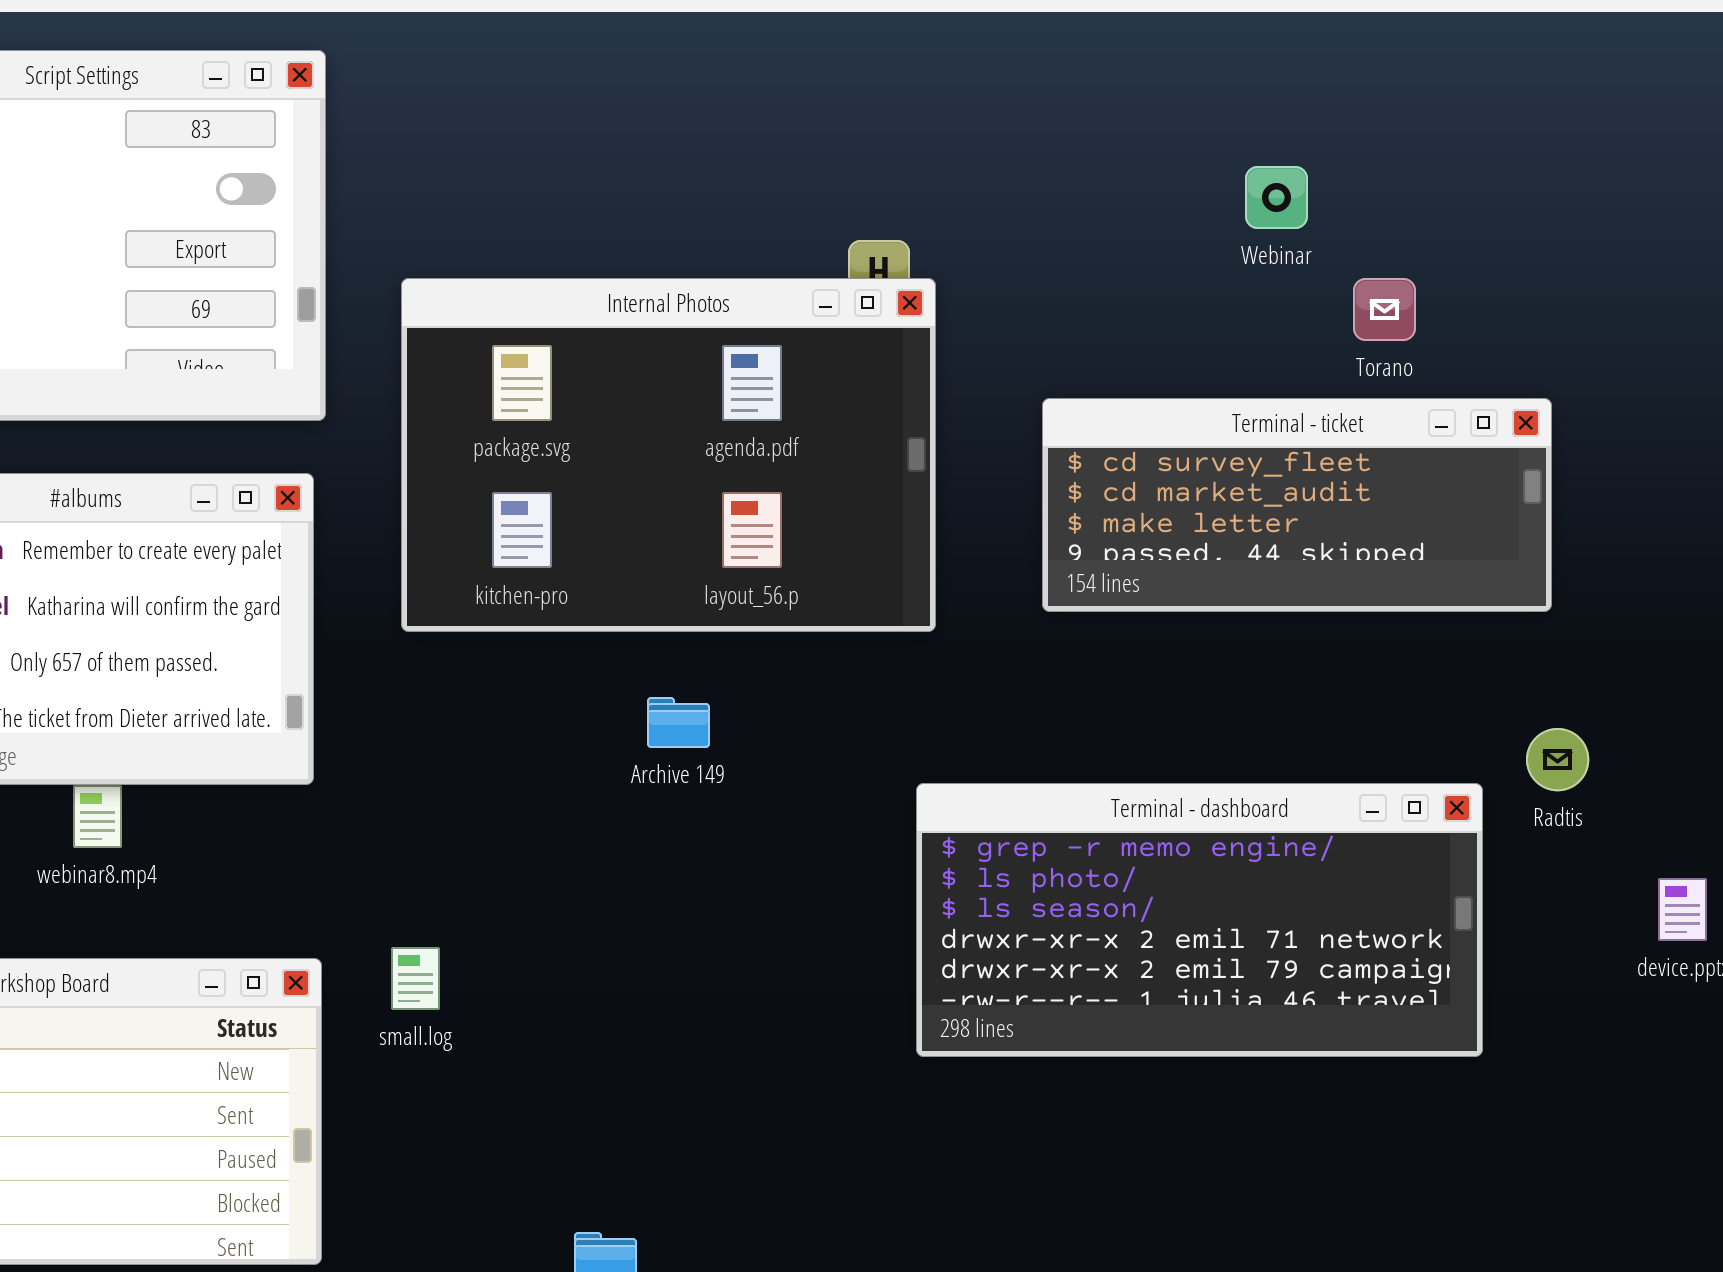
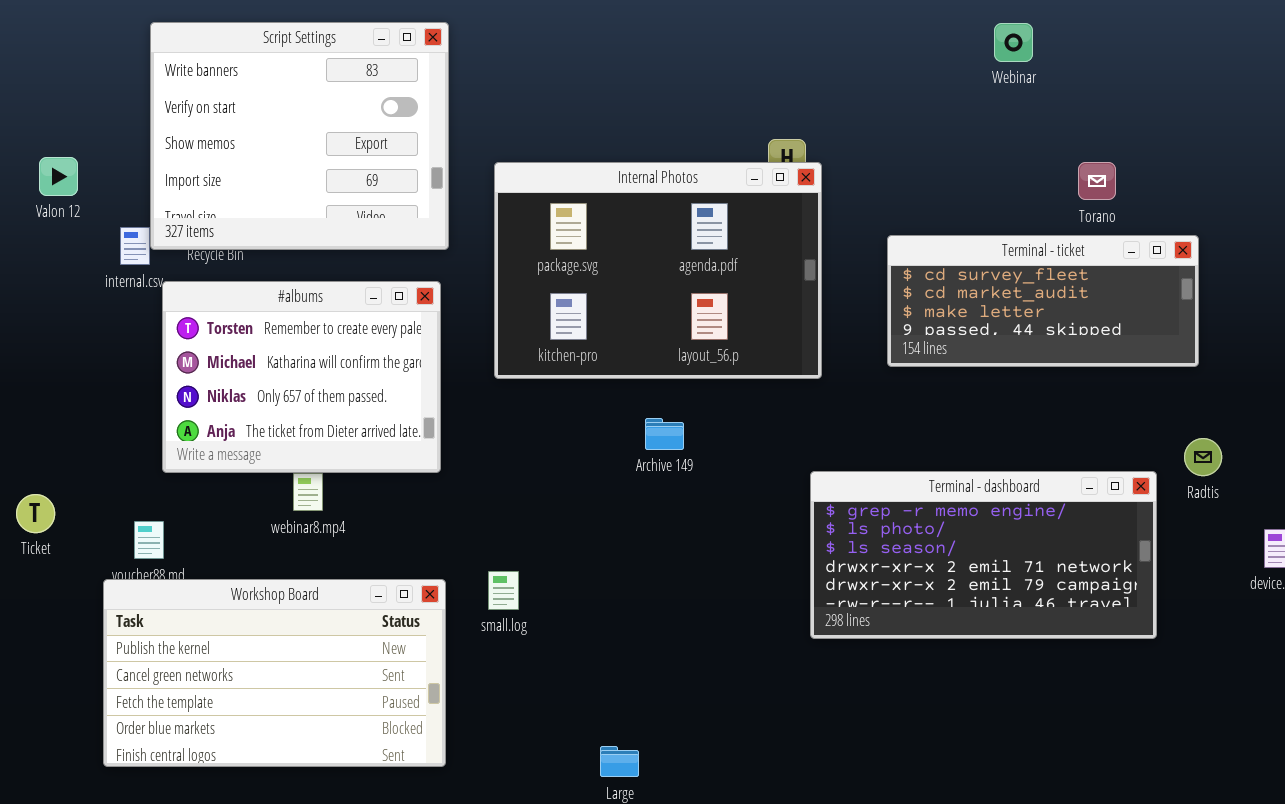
Webinar: [1245,166,1308,229] -> [994,23,1033,62], moved

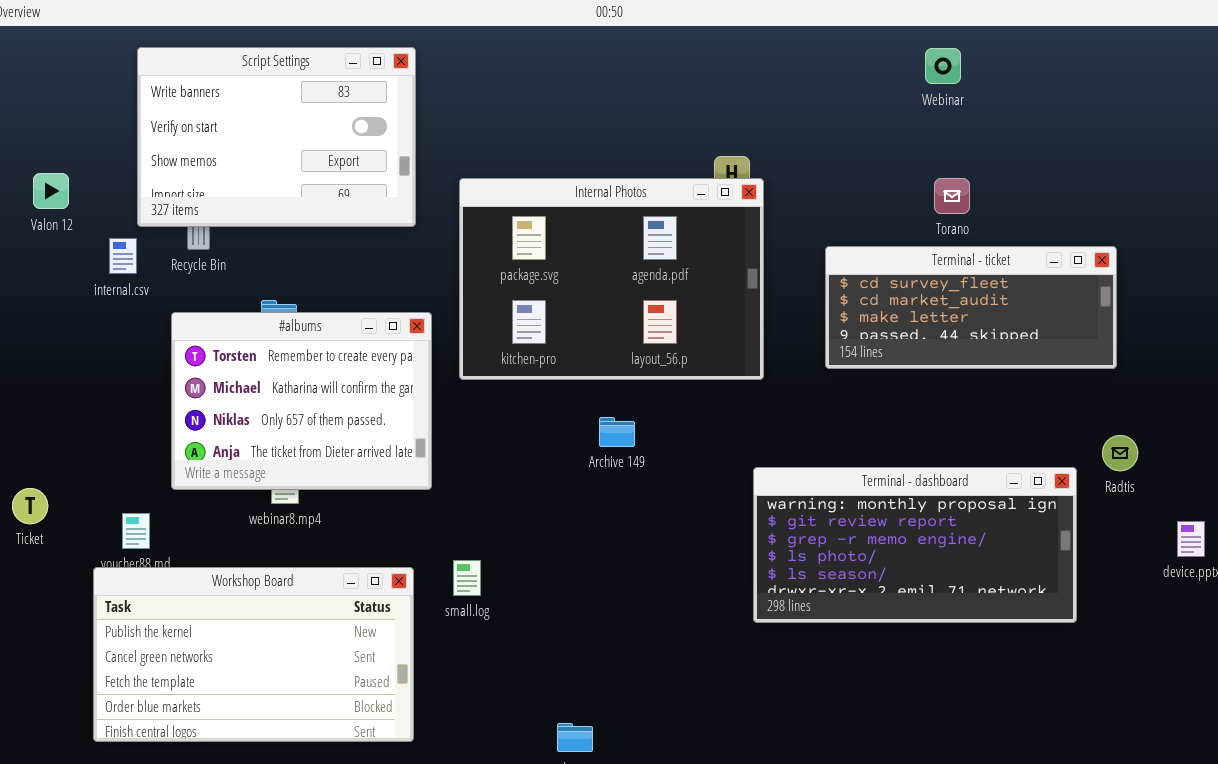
Script Settings: [150,22,449,250] -> [137,47,416,227], resized
Torano: [1078,162,1116,200] -> [934,178,970,214], moved
#albums: [162,281,441,473] -> [171,312,432,490], moved
Terminal - dashboard: [810,471,1157,639] -> [753,467,1077,623], scrolled up 2 rows

